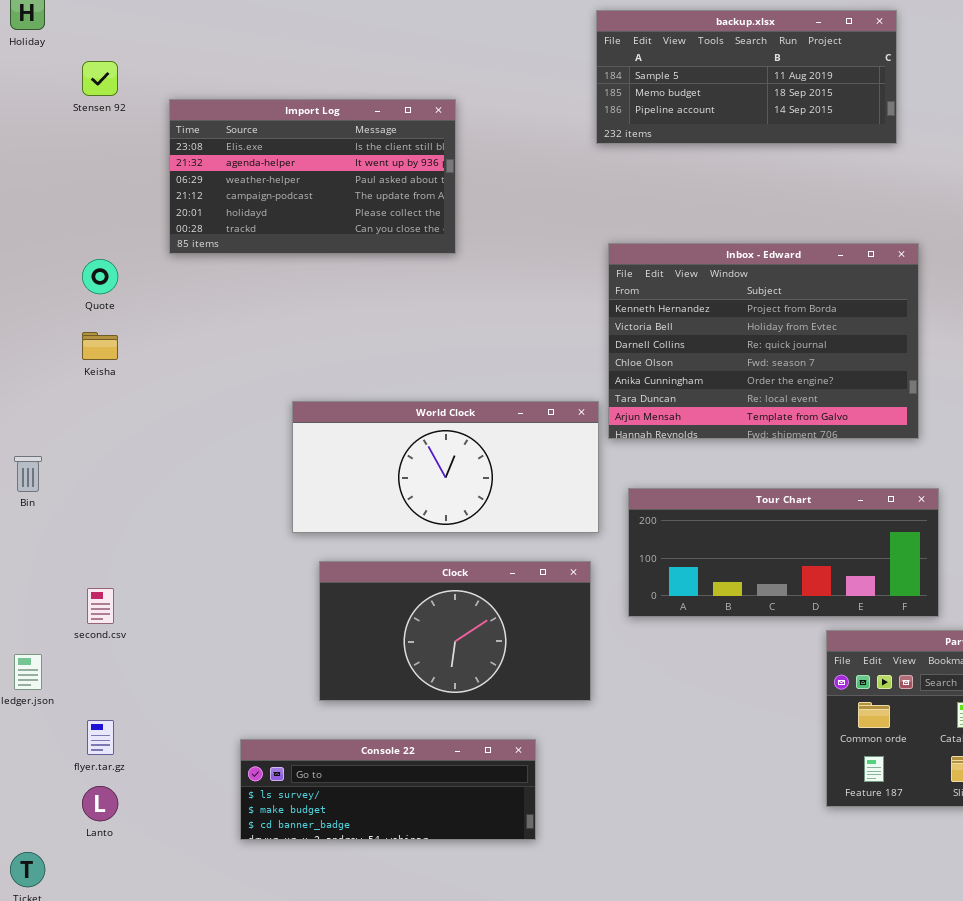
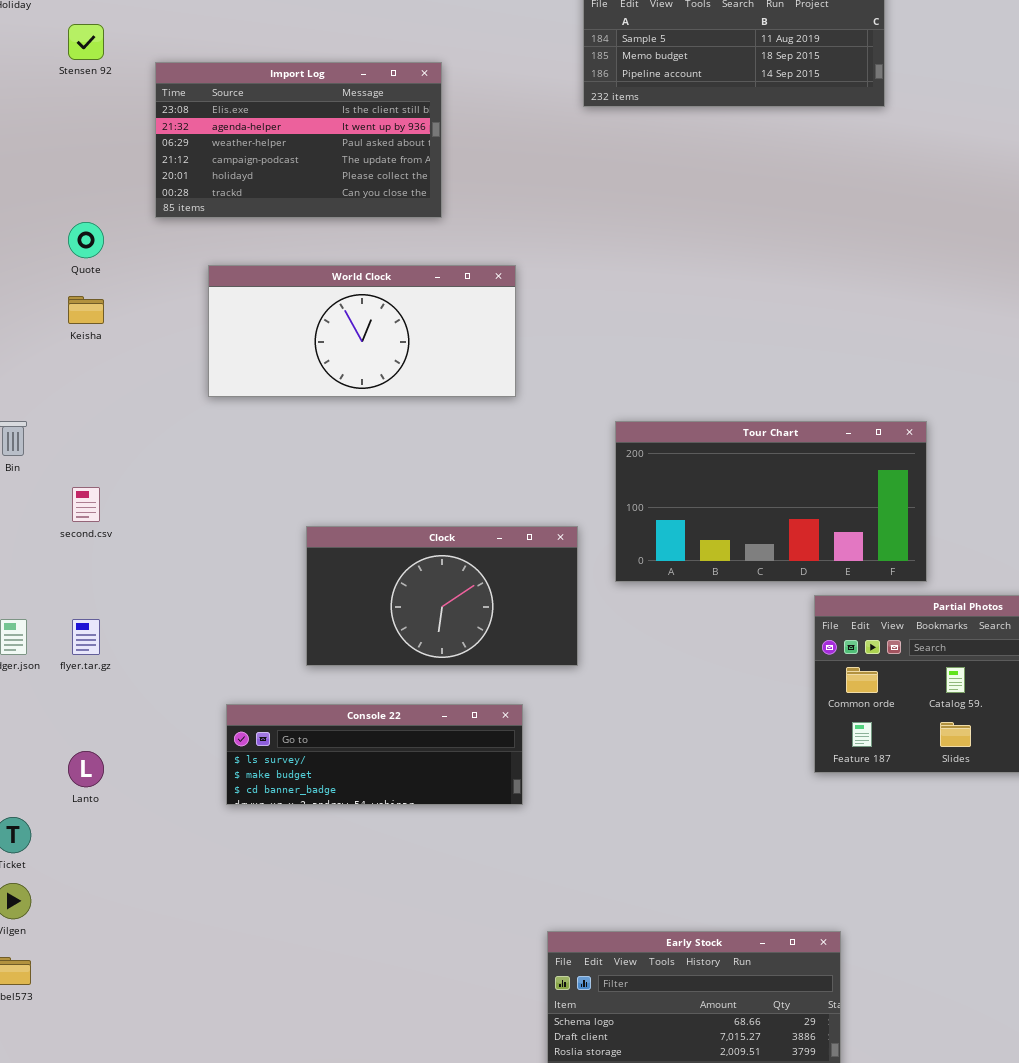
Inbox - Edward: [608,243,919,439] -> none, closed
World Clock: [292,401,599,533] -> [208,265,516,397], moved
Tour Chart: [628,488,939,617] -> [615,421,927,582], resized
second.csv: [87,588,114,624] -> [72,487,100,522], moved
flyer.tar.gz: [87,720,114,755] -> [72,619,100,655], moved

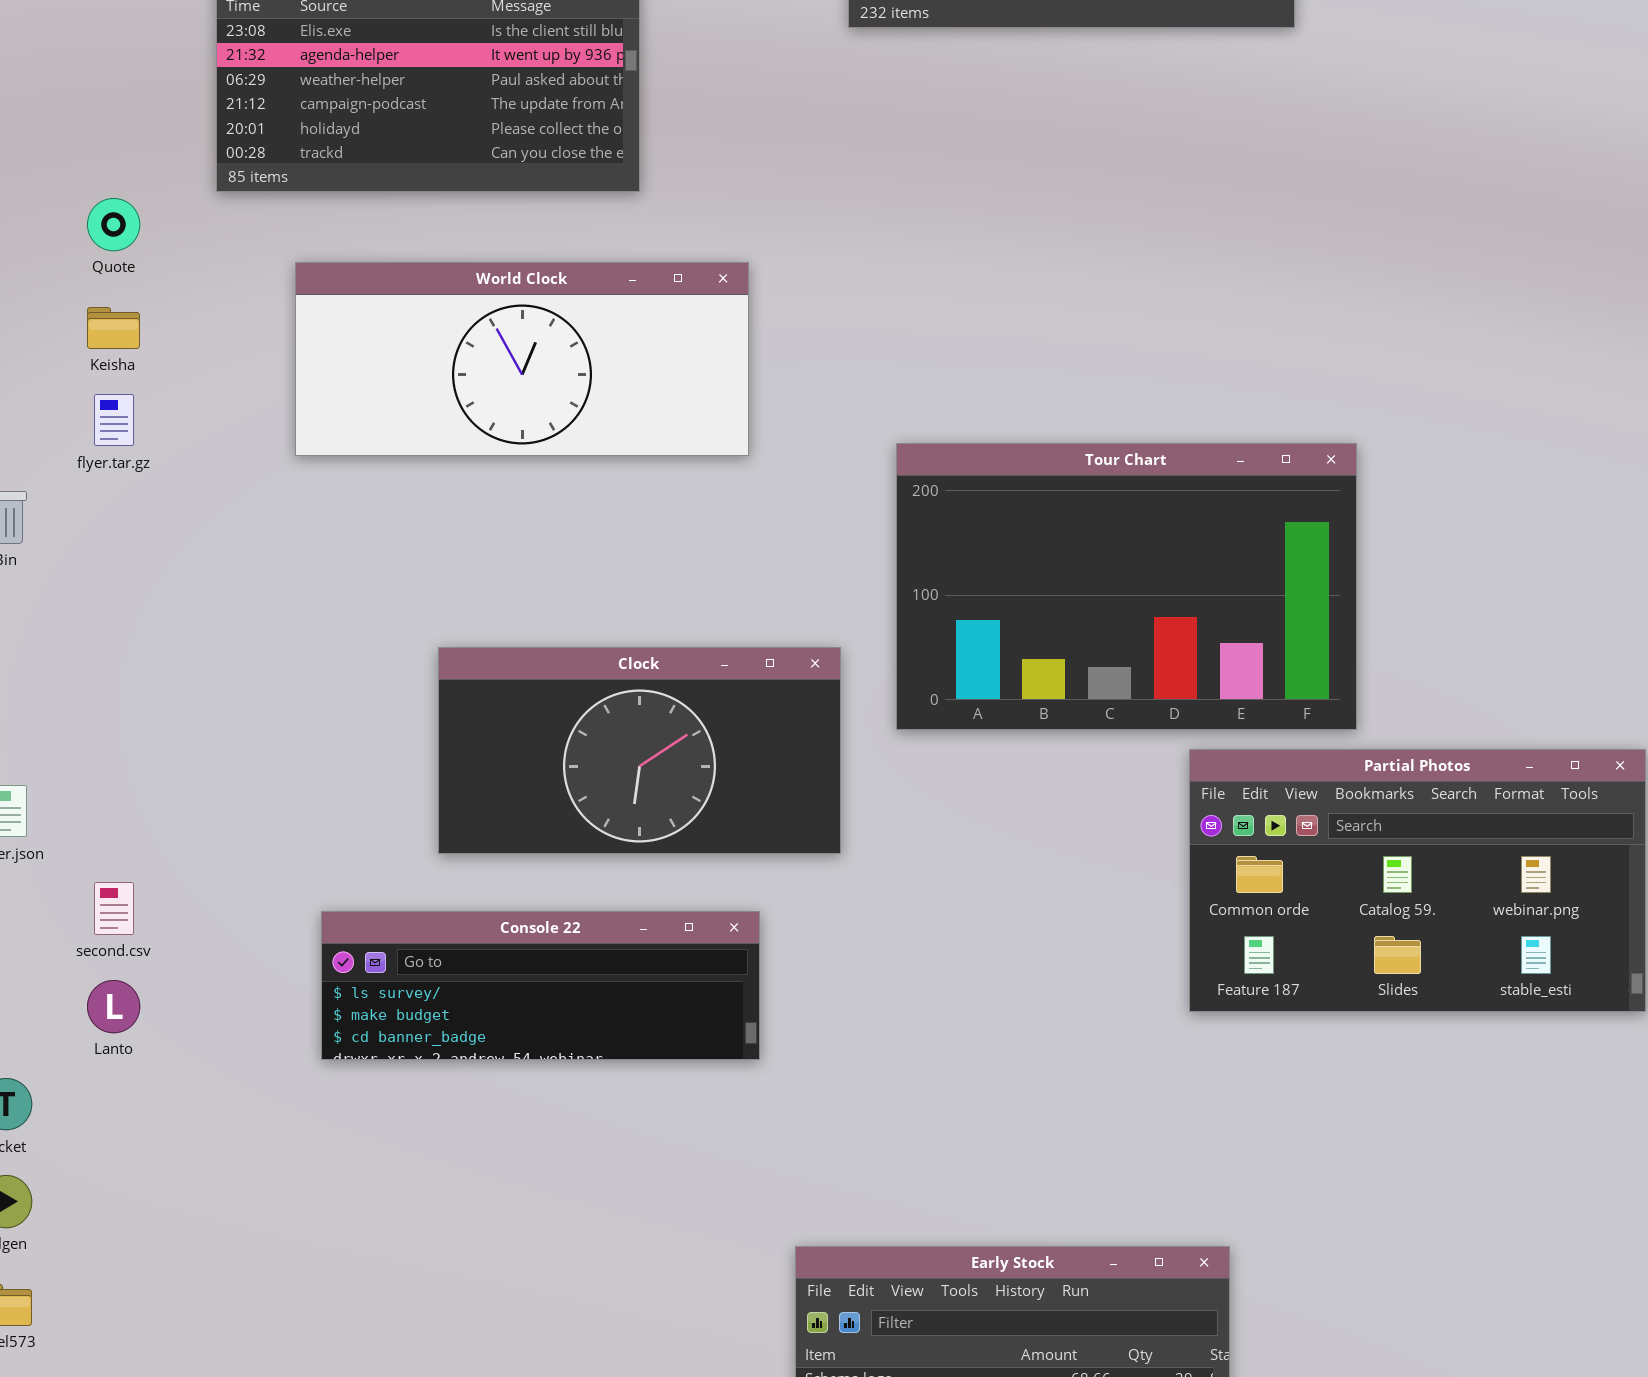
Tour Chart: [615,421,927,582] -> [896,443,1357,730], resized
second.csv: [72,487,100,522] -> [94,882,134,935], moved
flyer.tar.gz: [72,619,100,655] -> [94,394,134,446], moved

